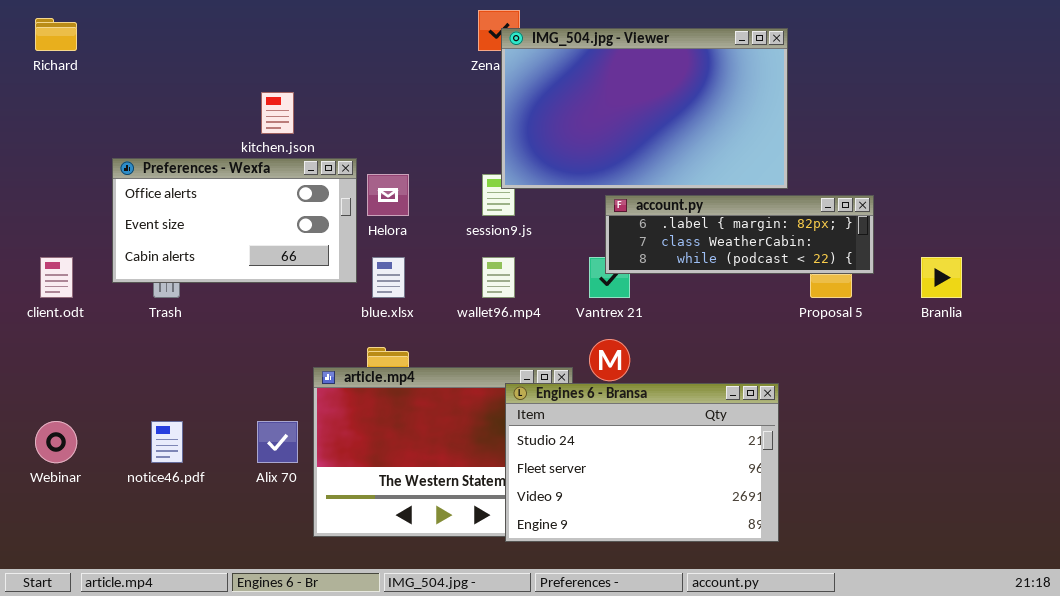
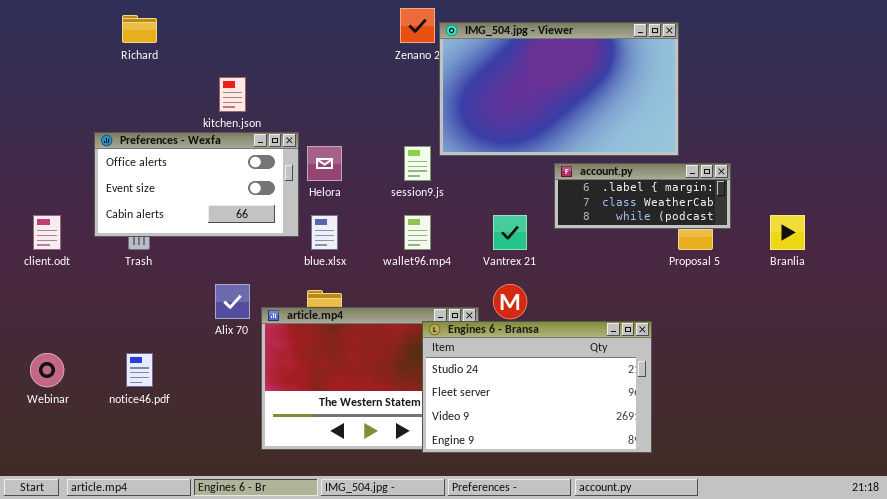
Richard: [35,18,77,51] -> [122,15,157,43], moved
IMG_504.jpg - Viewer: [501,28,788,189] -> [439,22,679,156], moved
account.py: [605,195,874,274] -> [554,163,731,229], resized
Alix 70: [257,421,298,463] -> [215,284,250,319], moved

